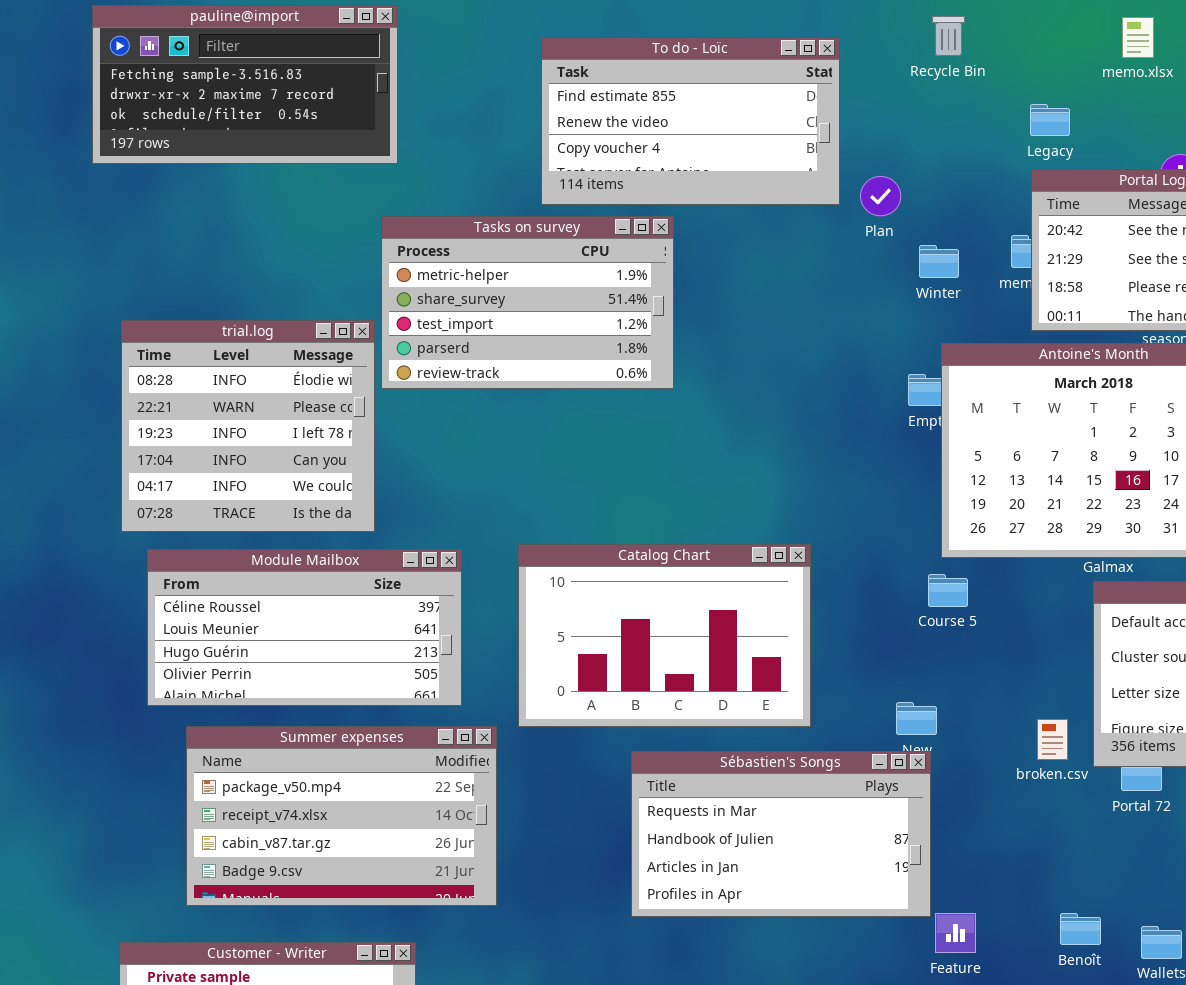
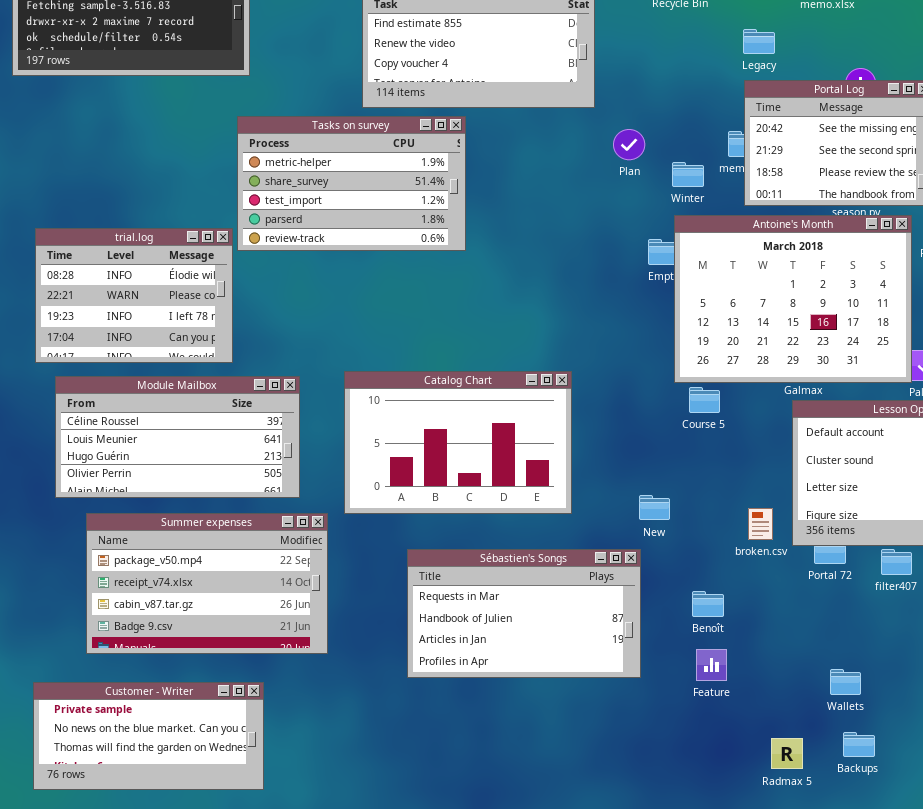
Plan: [860,176,901,216] -> [613,129,645,160], moved
Winter: [919,245,959,278] -> [672,162,704,187], moved
trial.log: [121,320,375,532] -> [35,228,233,363], resized
Course 5: [928,574,968,607] -> [689,387,720,413], moved
Sébastien's Songs: [631,751,931,917] -> [407,549,641,678], moved
Feature: [935,913,976,953] -> [696,649,727,681], moved
Benoît: [1060,913,1101,945] -> [692,591,724,617], moved

